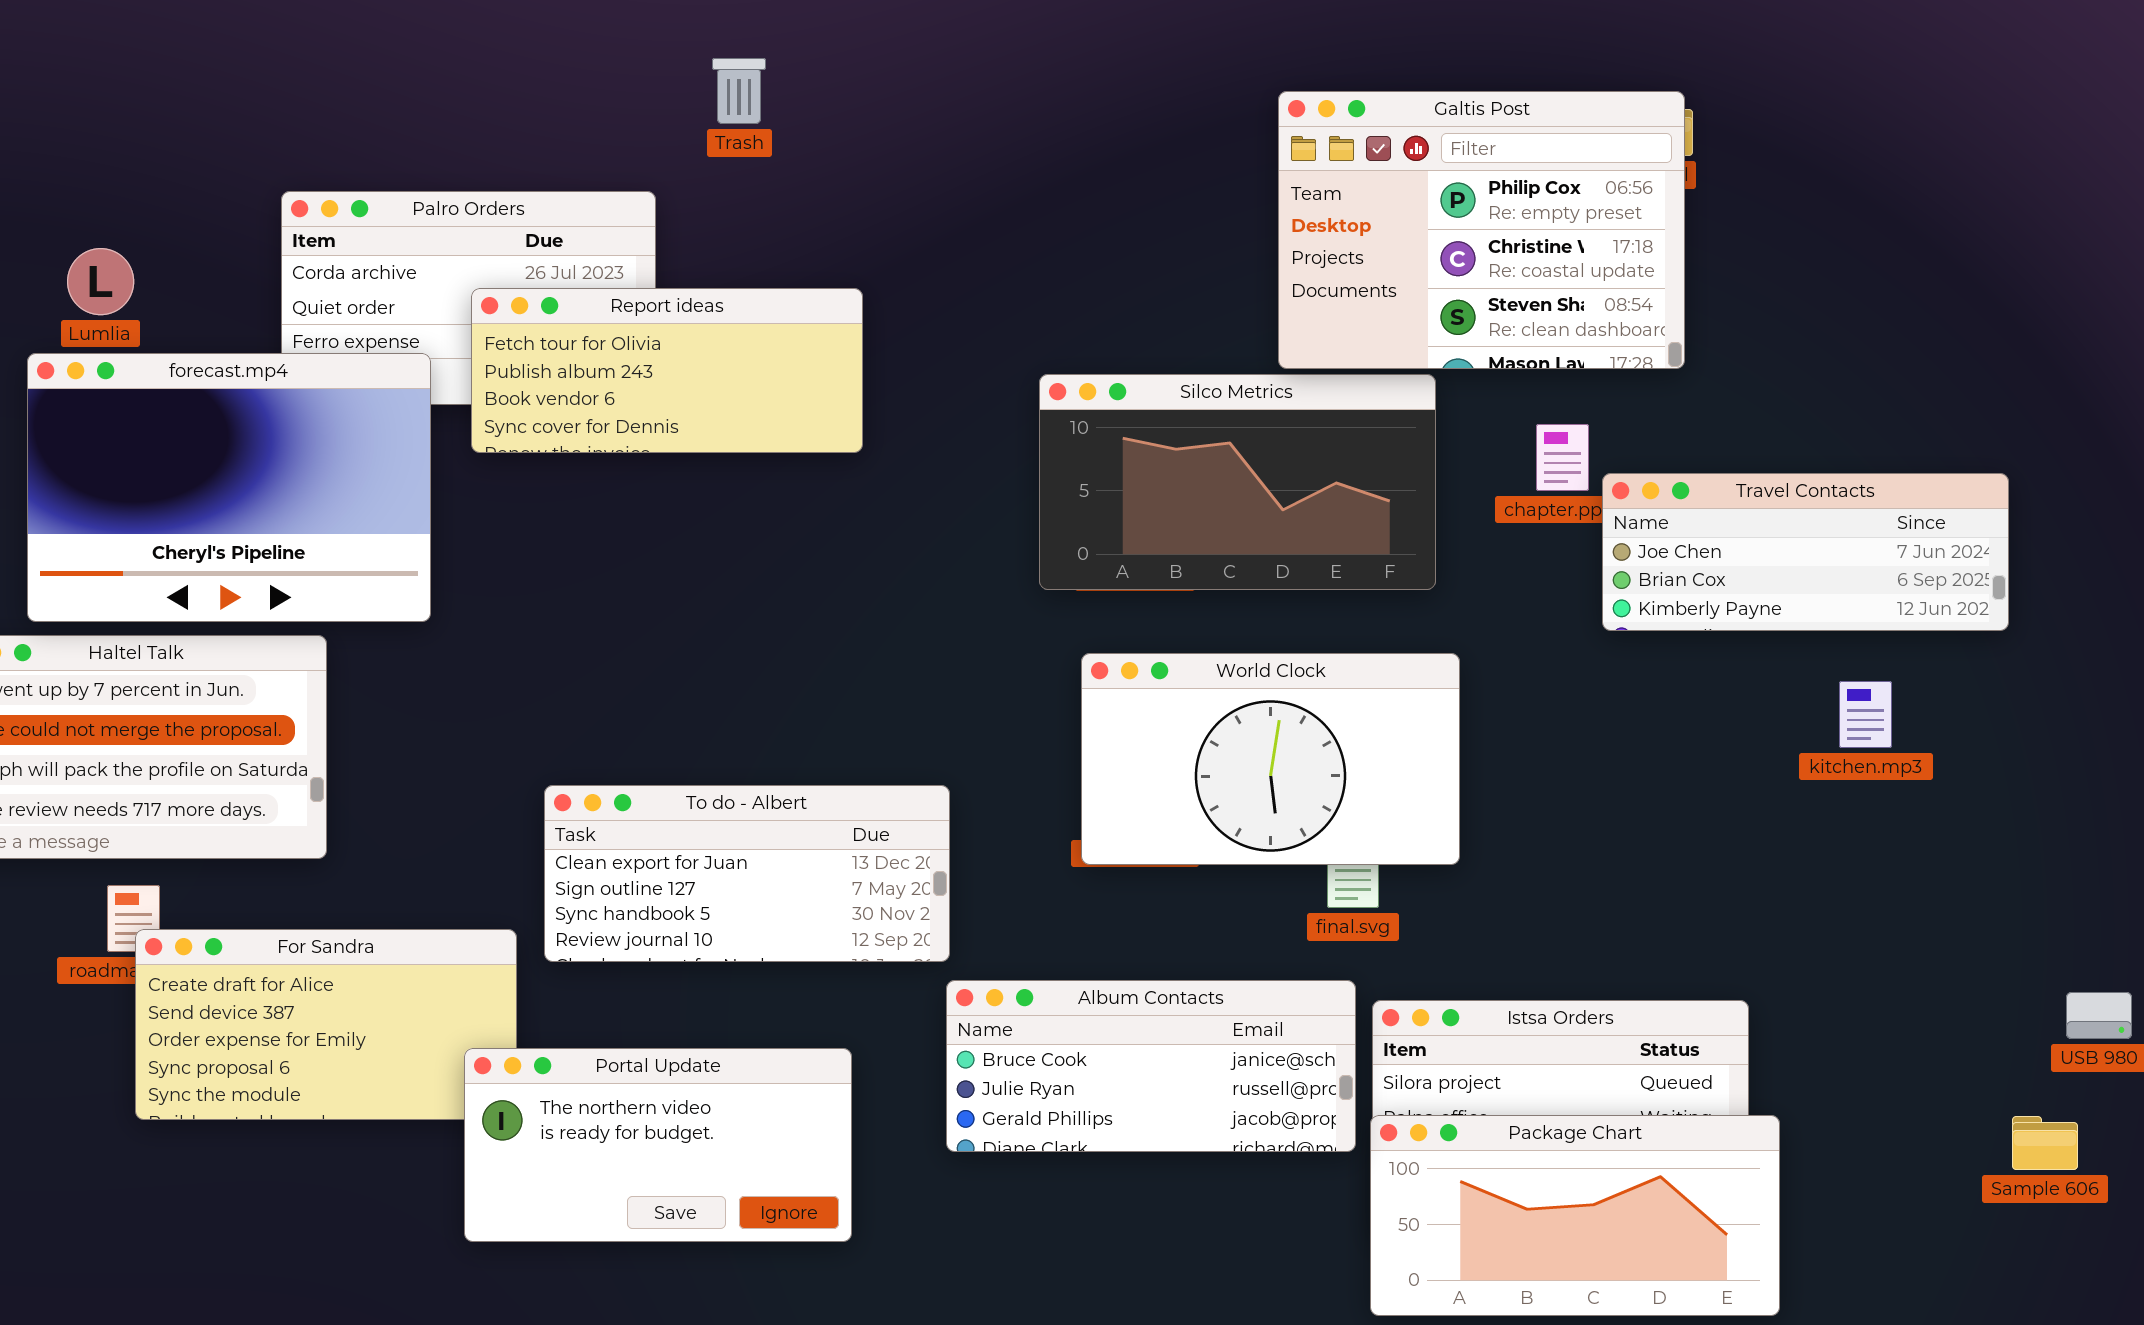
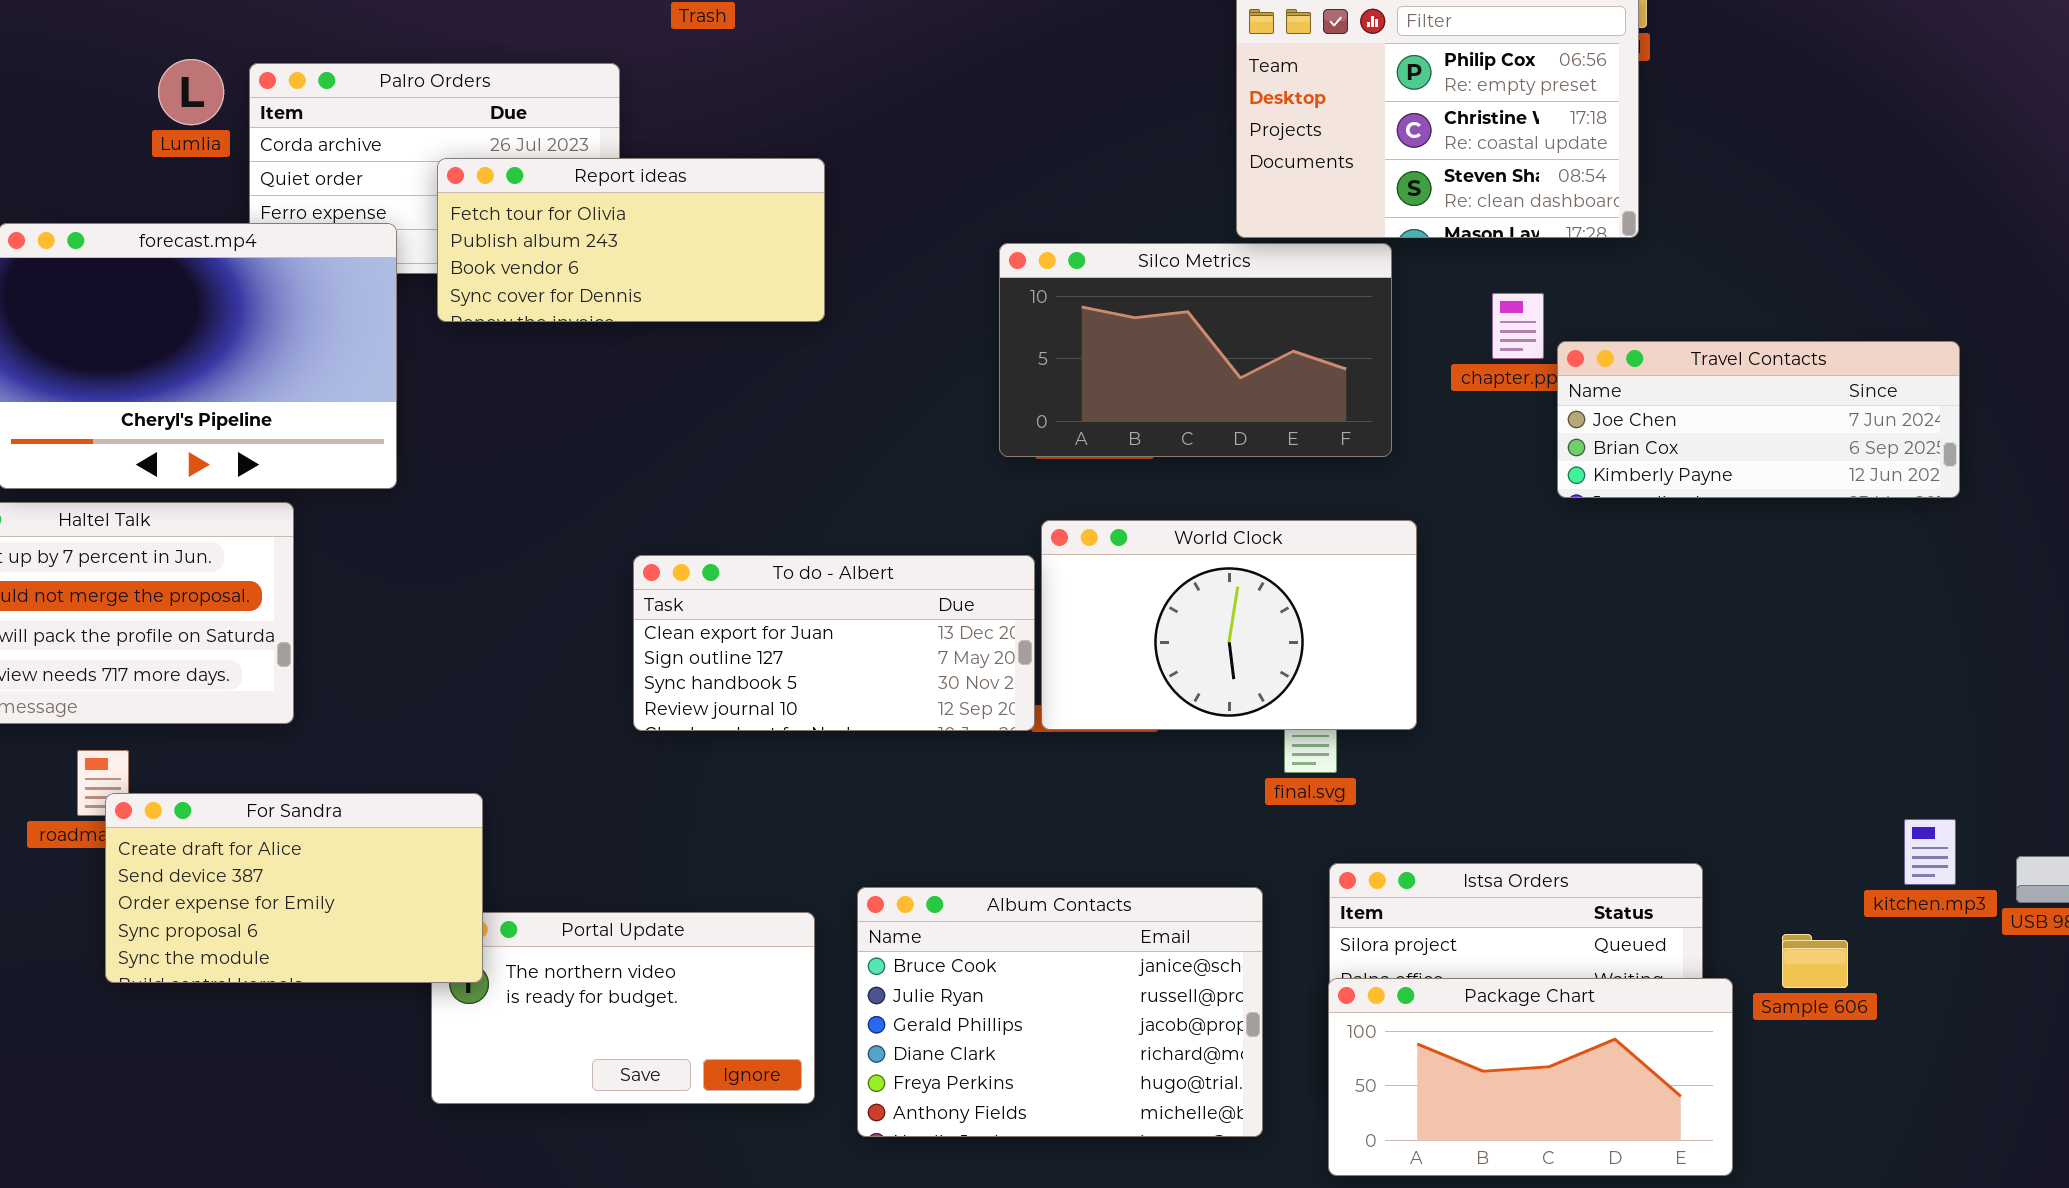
Lumlia: [67,248,134,315] -> [158,59,224,125], moved
kitchen.mp3: [1839,681,1892,748] -> [1904,819,1956,885], moved
To do - Albert: [544,785,950,962] -> [633,555,1035,731], moved
For Sandra: [135,929,517,1120] -> [105,793,483,983], raised
Album Contacts: [946,980,1356,1152] -> [857,887,1263,1137], moved, resized
Sample 606: [2012,1116,2078,1170] -> [1782,934,1848,988], moved

